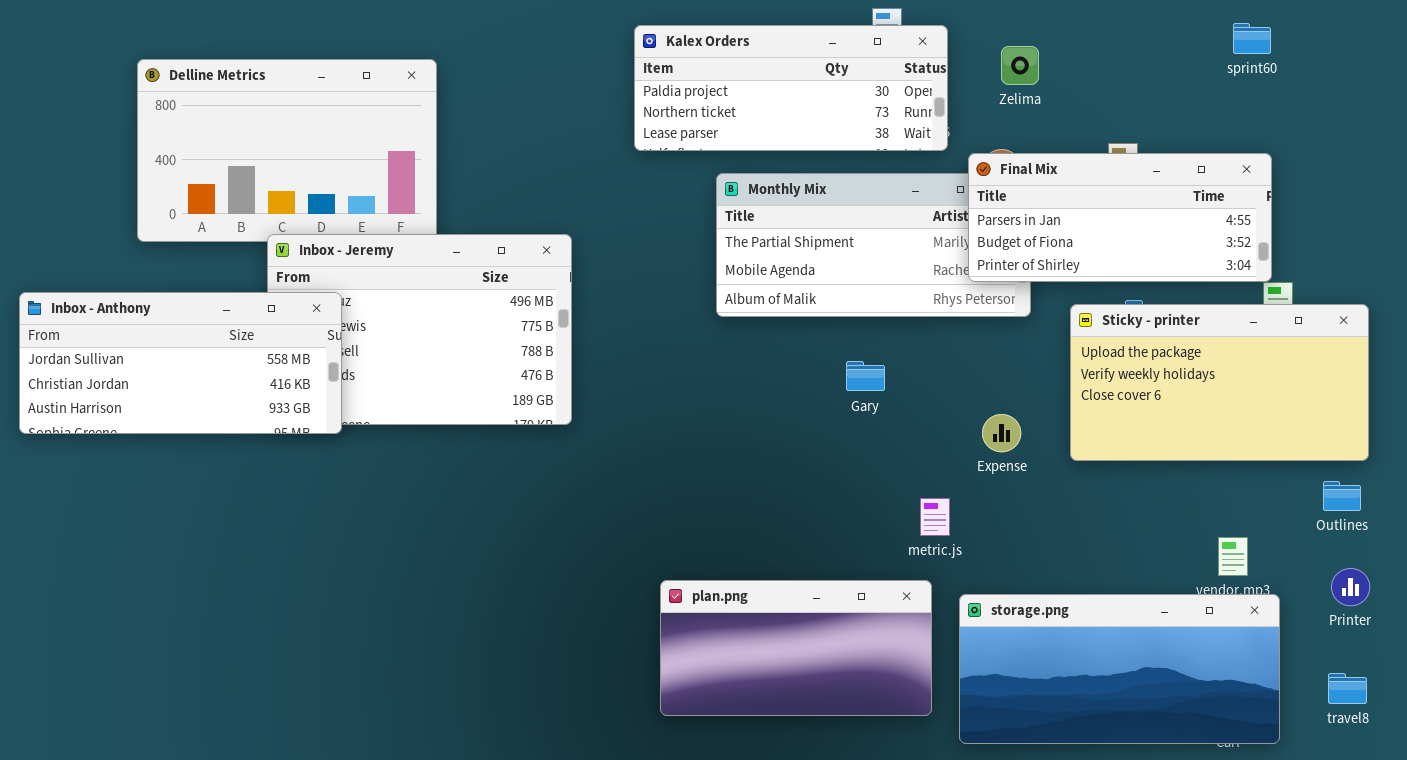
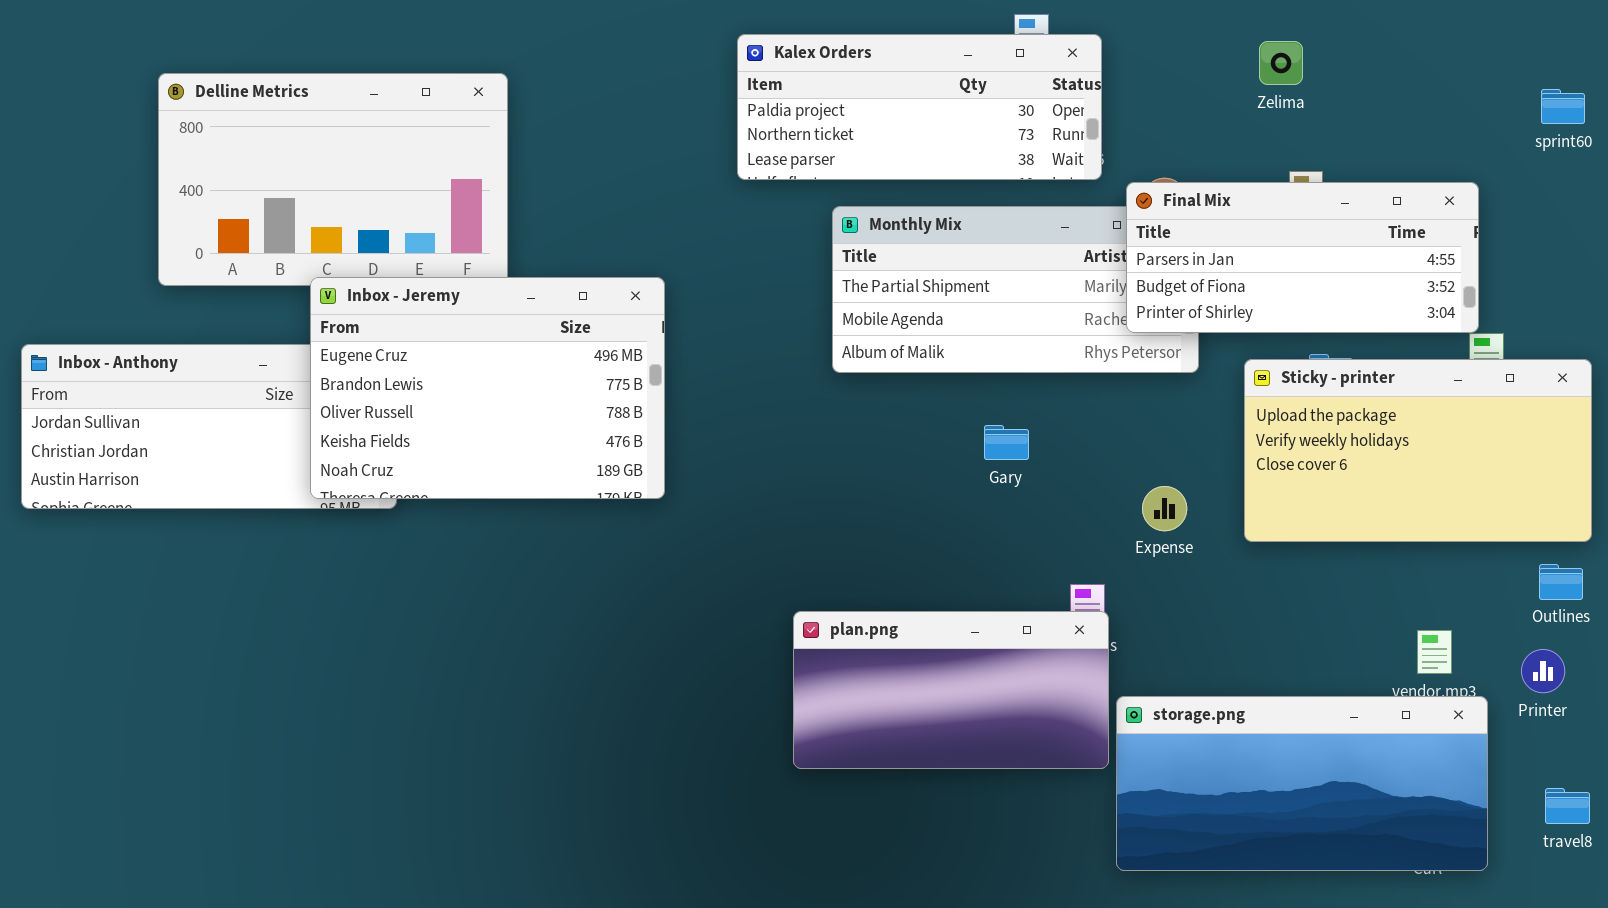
sprint60: [1233,23,1271,54] -> [1541,89,1585,124], moved
Zelima: [1001,46,1039,85] -> [1259,41,1303,85], moved
Inbox - Jeremy: [267,234,572,425] -> [310,277,665,499], raised
Printer: [1331,568,1370,606] -> [1521,649,1565,693], moved
plan.png: [660,580,932,716] -> [793,611,1109,769], moved

